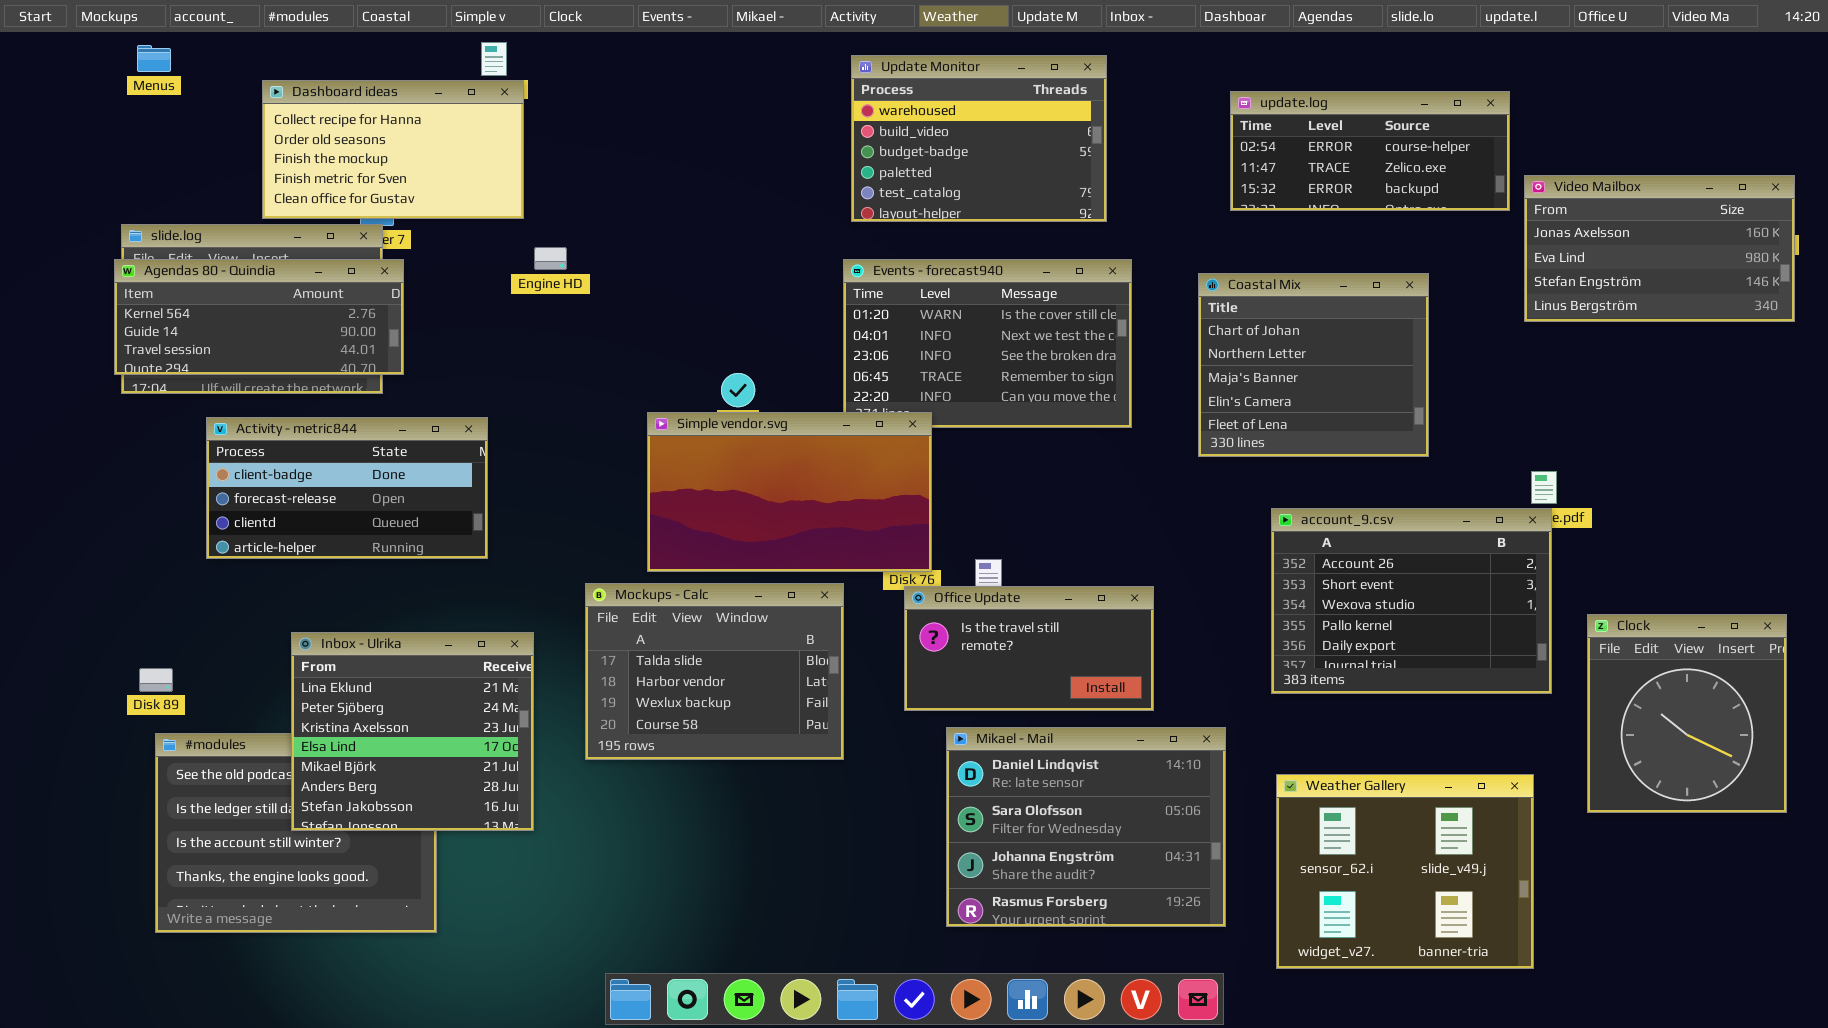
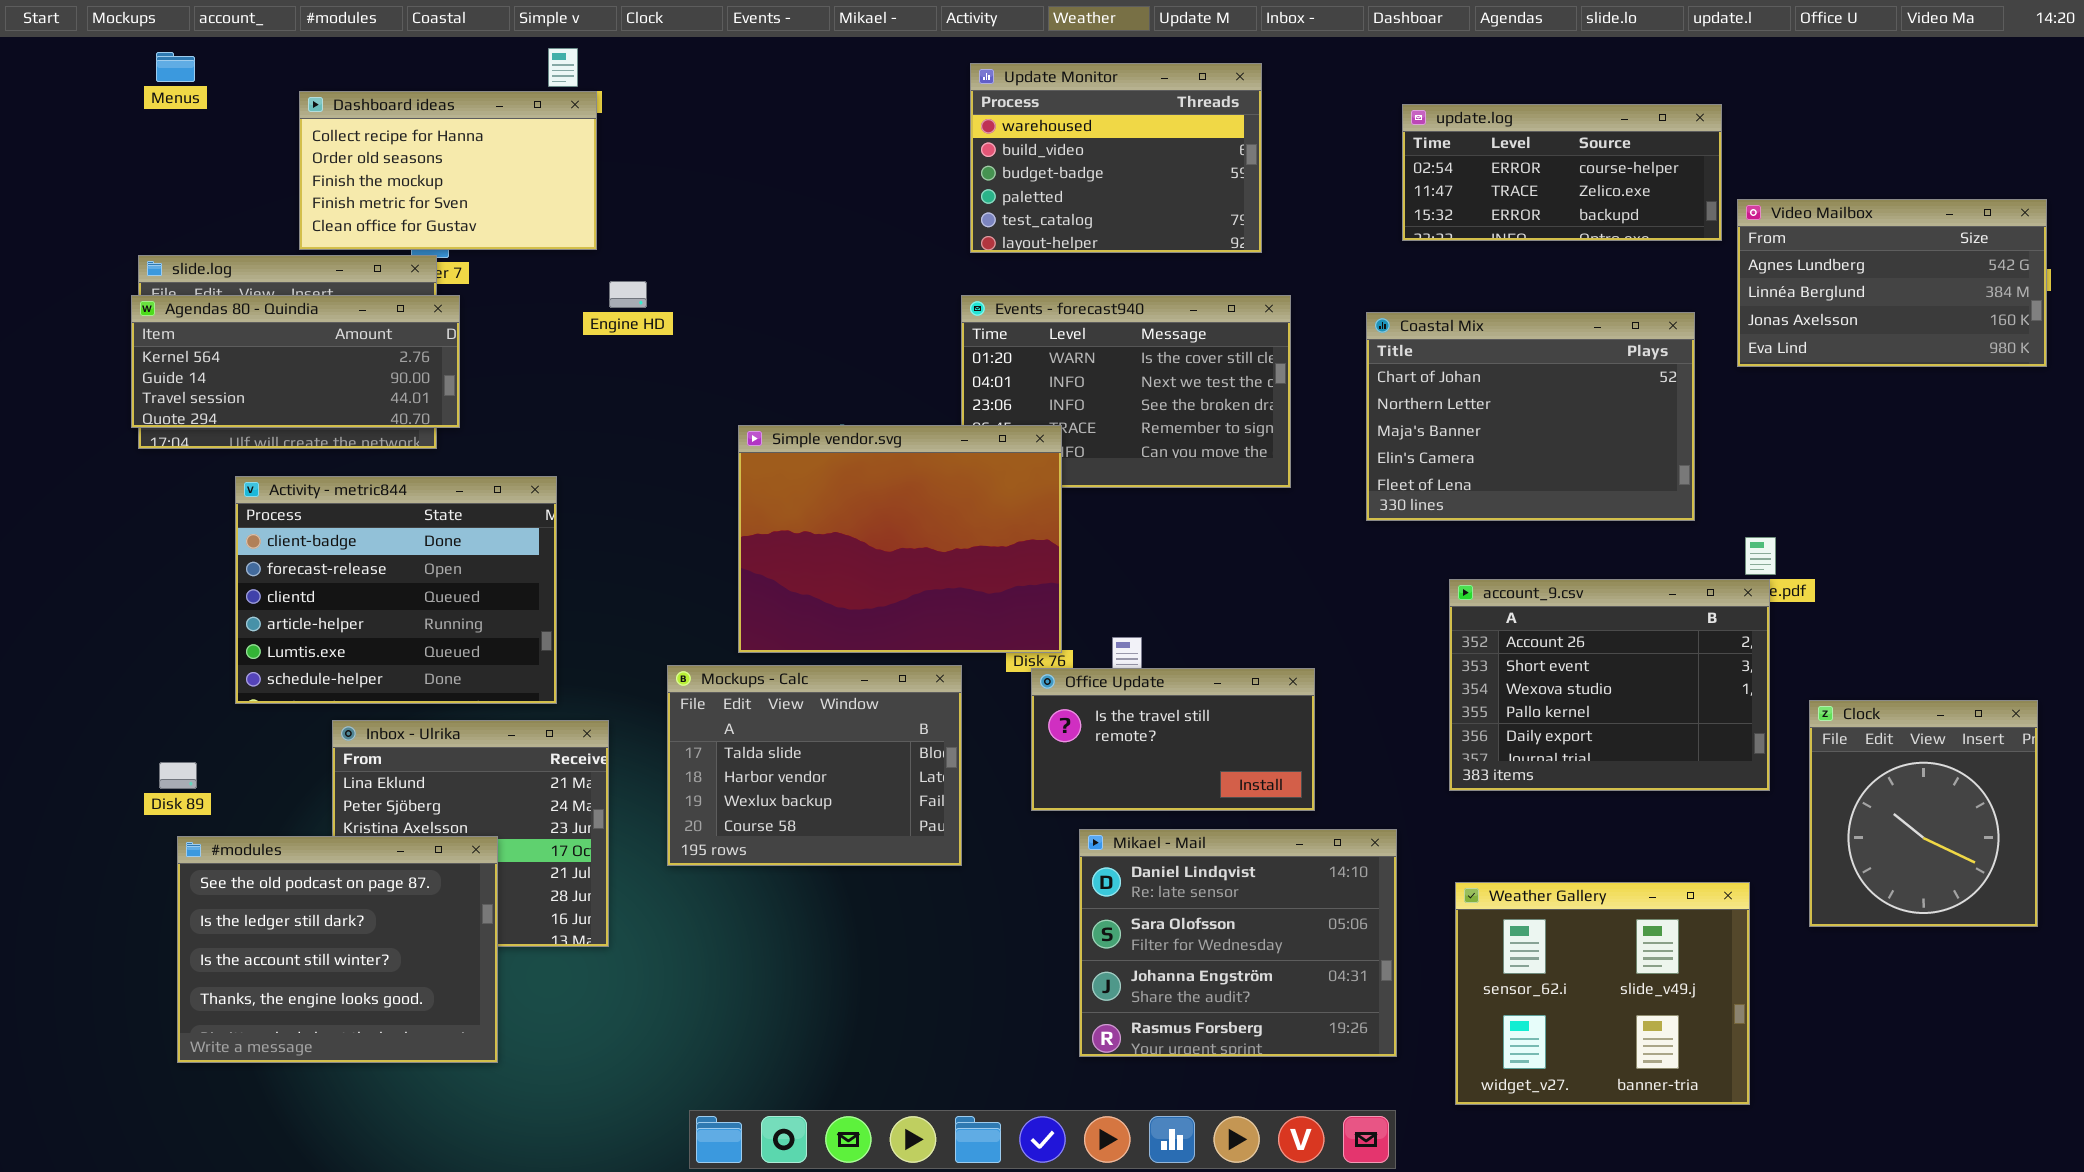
Video Mailbox: [1524,175,1795,322] -> [1737,199,2047,367], scrolled up 2 rows
Coastal Mix: [1198,273,1429,457] -> [1366,312,1695,521], resized
Simple vendor.svg: [647,412,932,572] -> [738,425,1062,653], resized
Activity - metric844: [206,417,488,559] -> [235,476,557,704], resized
#modules: [155,733,437,933] -> [177,836,498,1063], raised

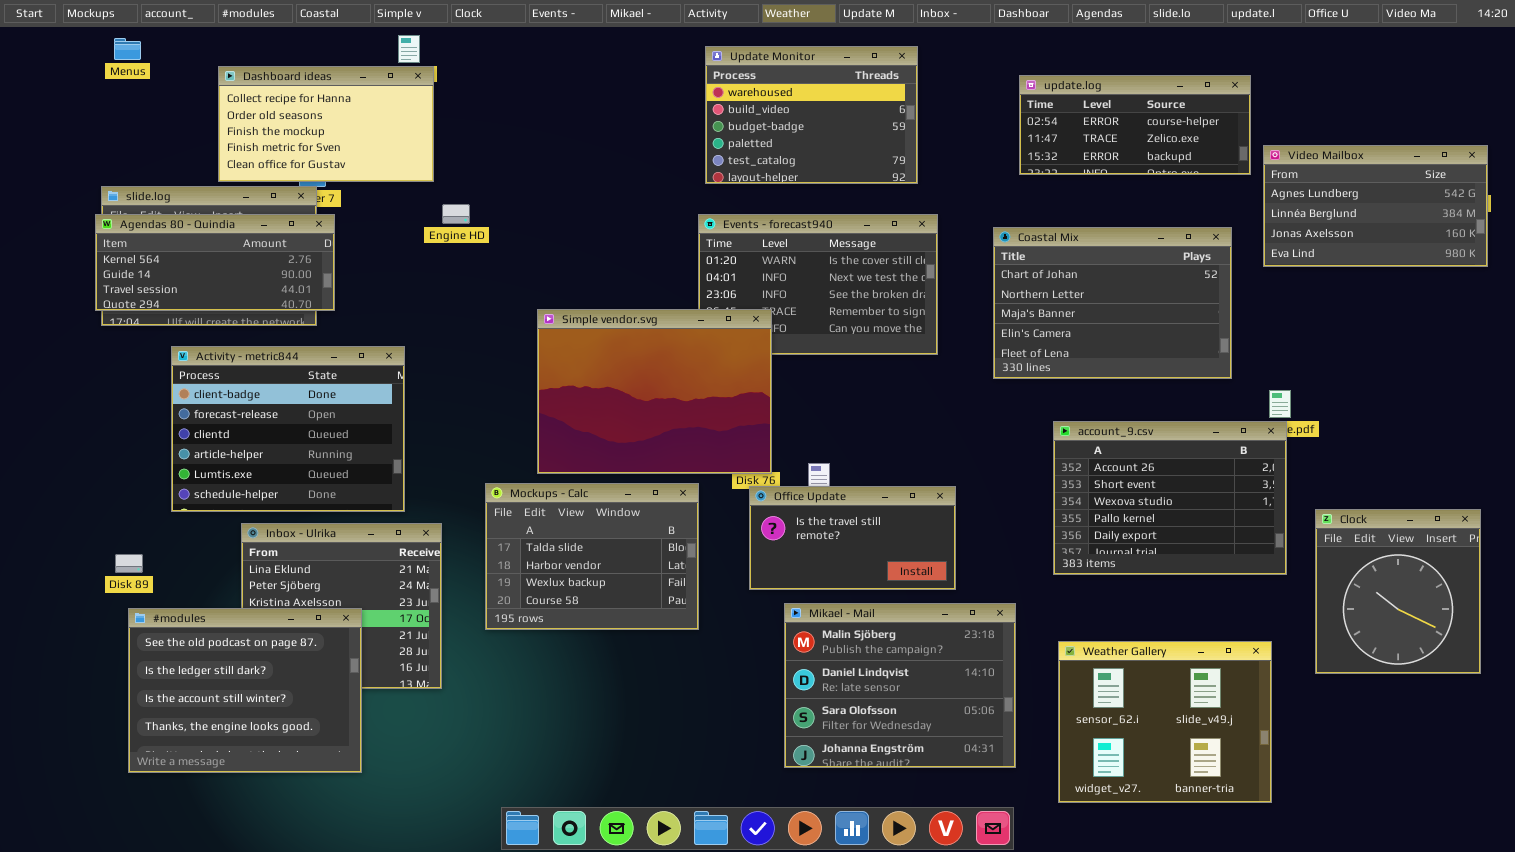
Mikael - Mail: [1079,829,1397,1057] -> [784,603,1016,768], scrolled up 1 row

